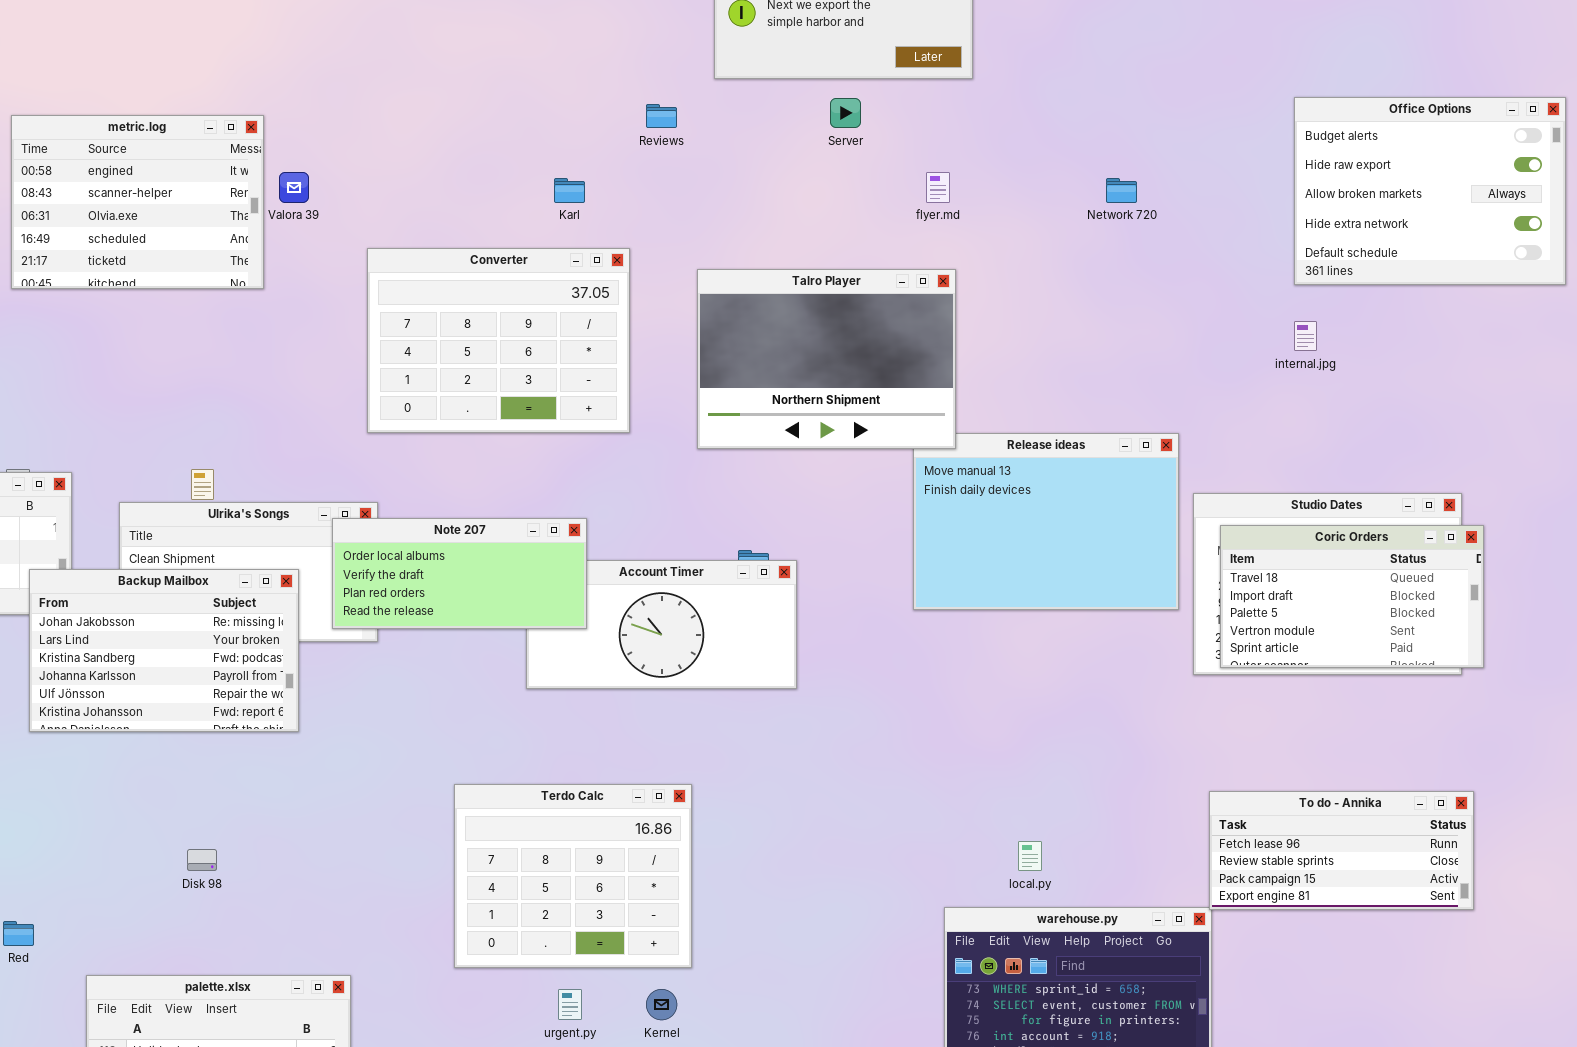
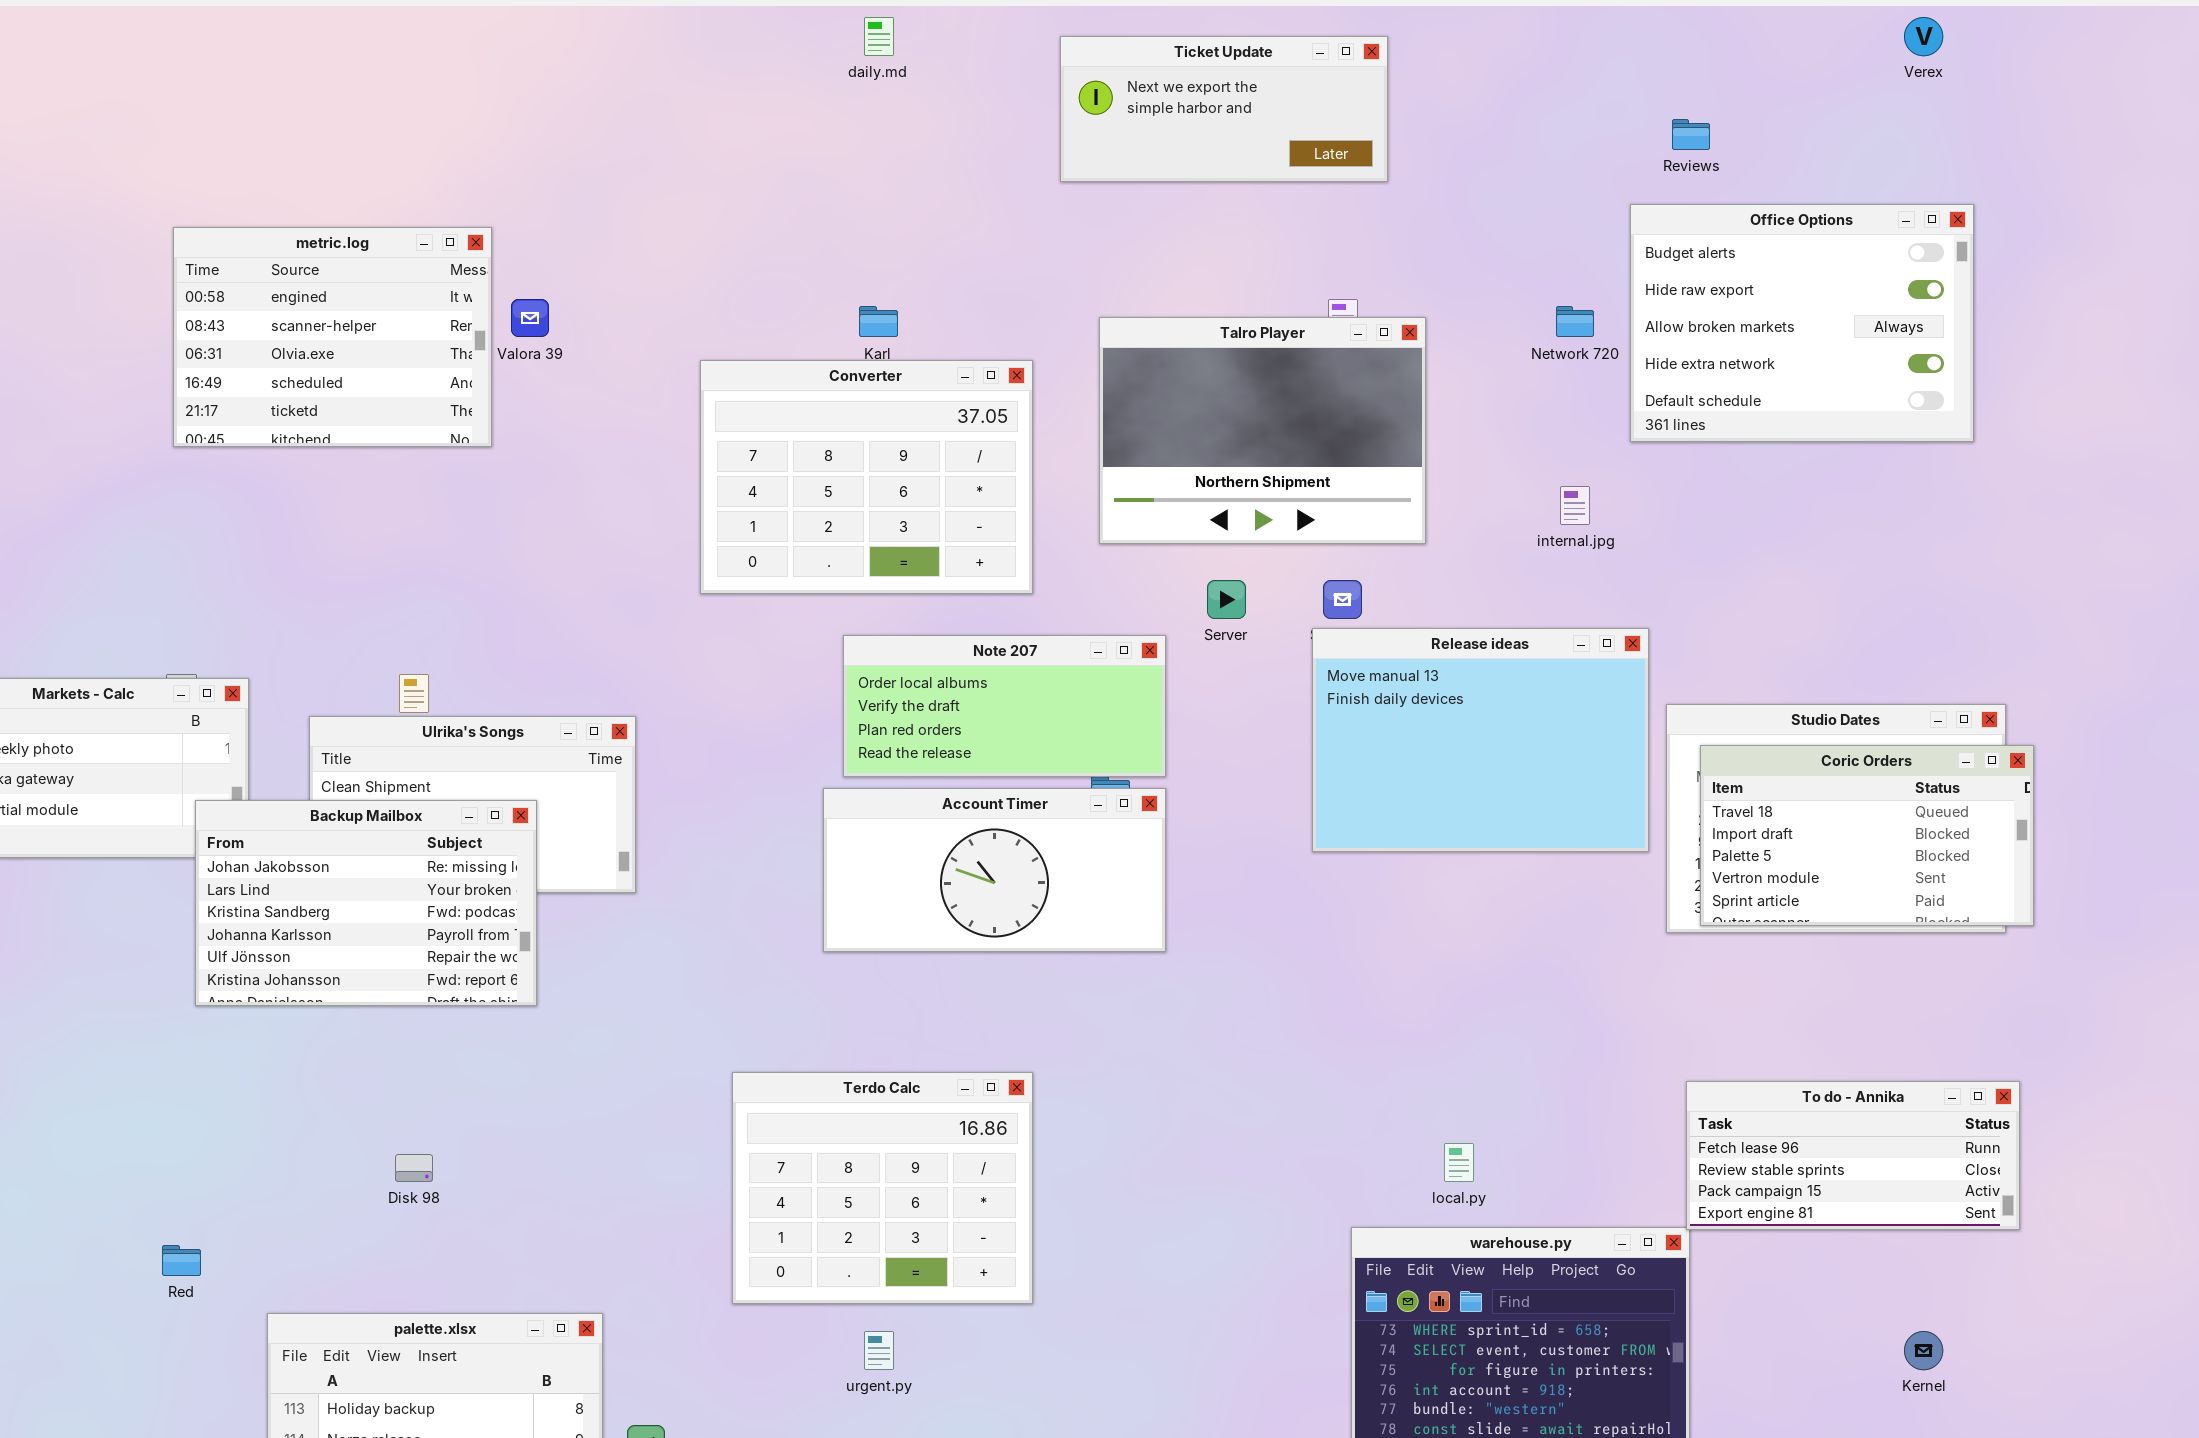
Office Options: [1294,97,1566,285] -> [1630,204,1974,442], moved
Server: [830,98,861,128] -> [1207,580,1246,619], moved
Reviews: [646,104,677,128] -> [1672,119,1710,150], moved
Converter: [367,248,630,433] -> [700,360,1033,594], moved
Talro Player: [697,269,956,449] -> [1099,317,1426,544], moved
internal.jpg: [1294,321,1317,351] -> [1560,486,1590,525], moved
Note 207: [332,518,587,629] -> [843,635,1166,777], moved
Kernel: [646,989,677,1020] -> [1904,1331,1943,1370], moved

